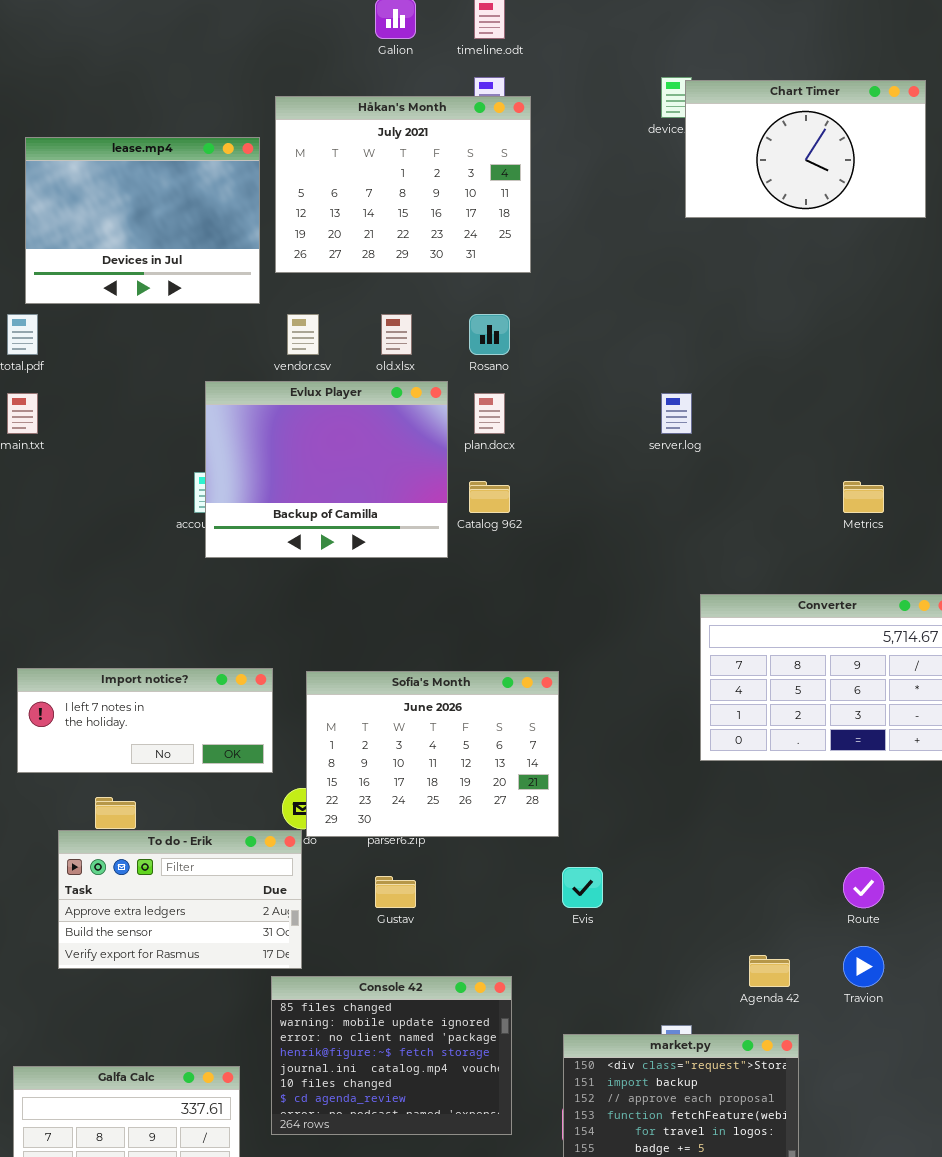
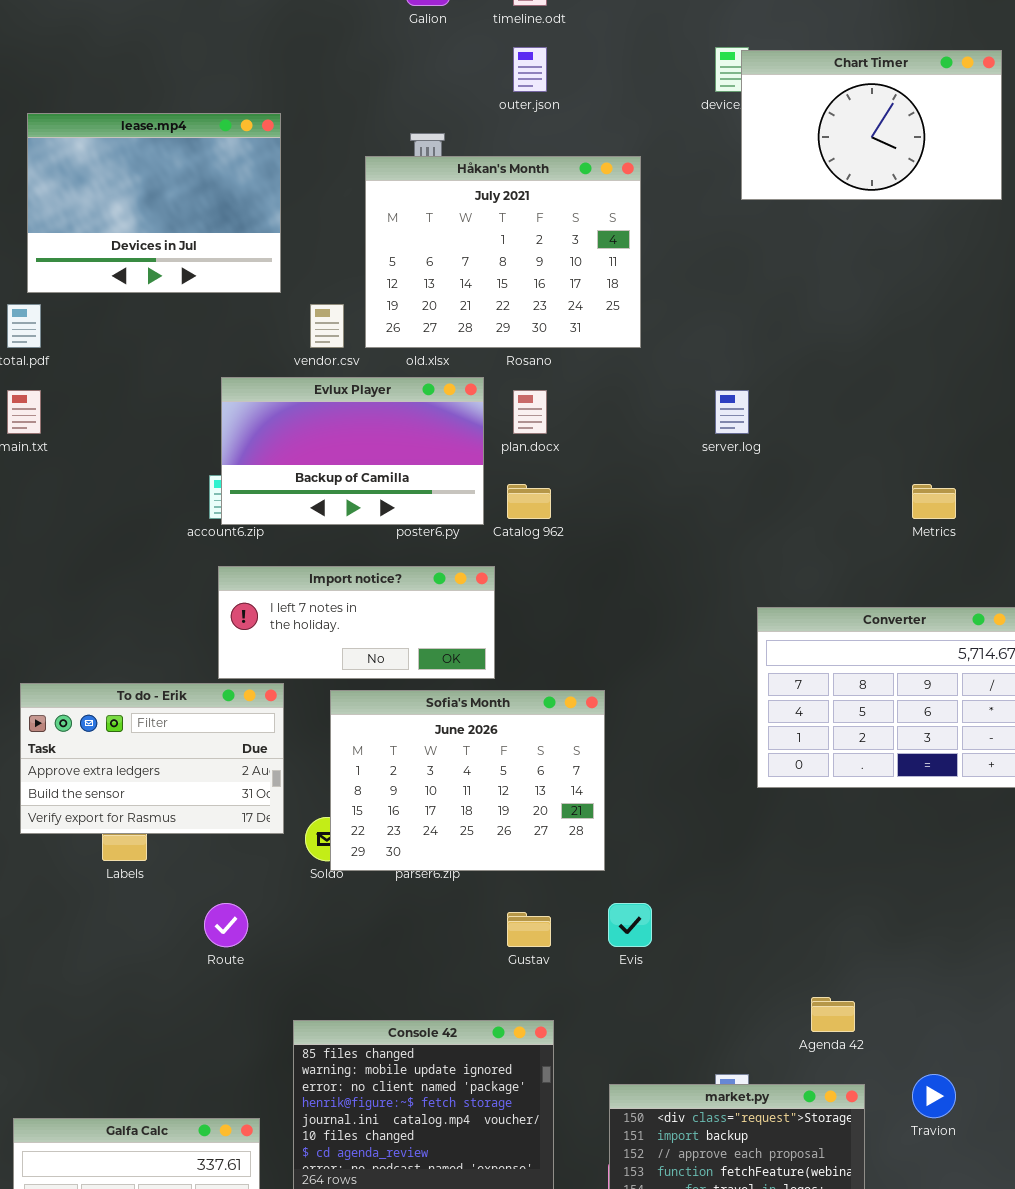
Håkan's Month: [275,96,531,273] -> [365,156,641,348], moved
Evlux Player: [205,381,448,558] -> [221,377,484,525], resized
Import notice?: [17,668,273,773] -> [218,566,495,679], moved
To do - Erik: [58,830,302,969] -> [20,683,284,834], moved
Route: [843,867,884,908] -> [204,903,248,947], moved
Gustav: [375,876,416,908] -> [507,912,551,947], moved
Travion: [843,946,884,987] -> [912,1074,956,1118], moved

